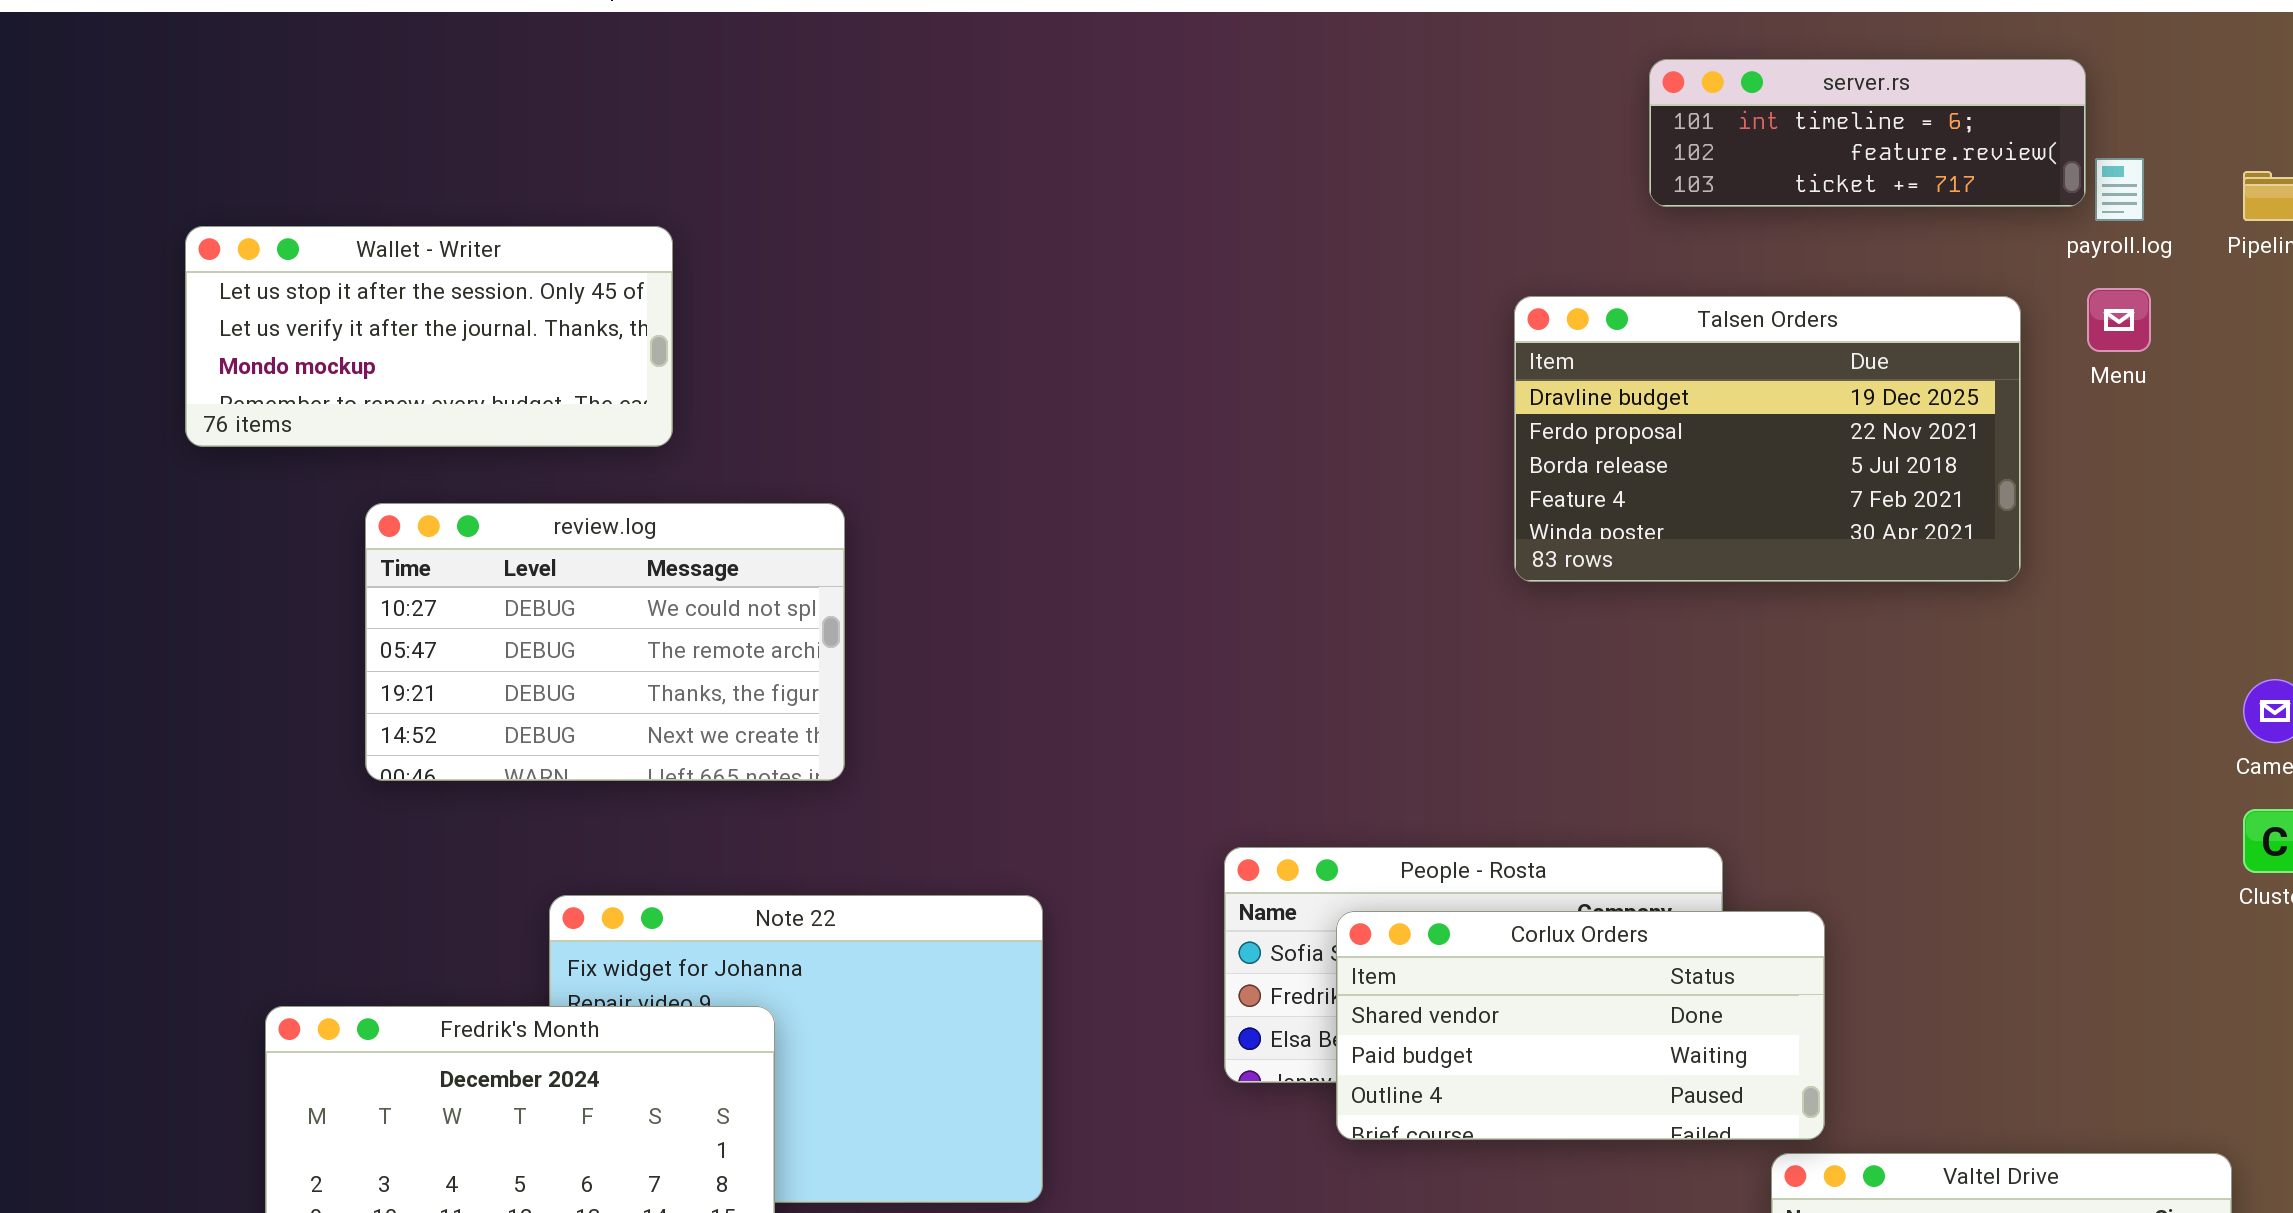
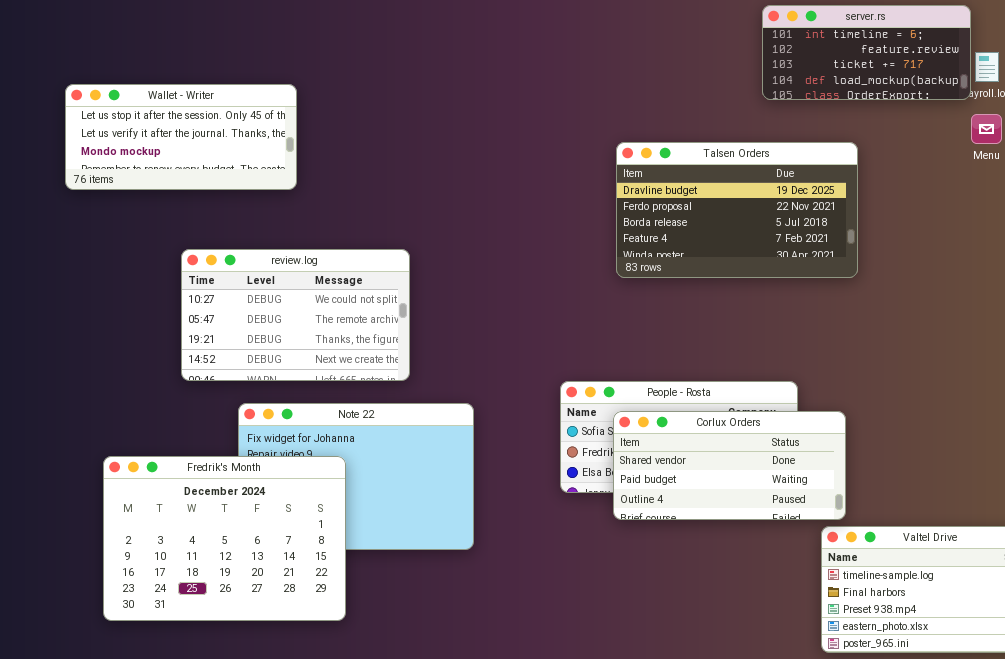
server.rs: [1649,59,2086,207] -> [762,5,971,100], resized
Talsen Orders: [1514,296,2021,582] -> [616,142,858,278], moved
review.log: [365,503,845,781] -> [181,249,410,381], moved

